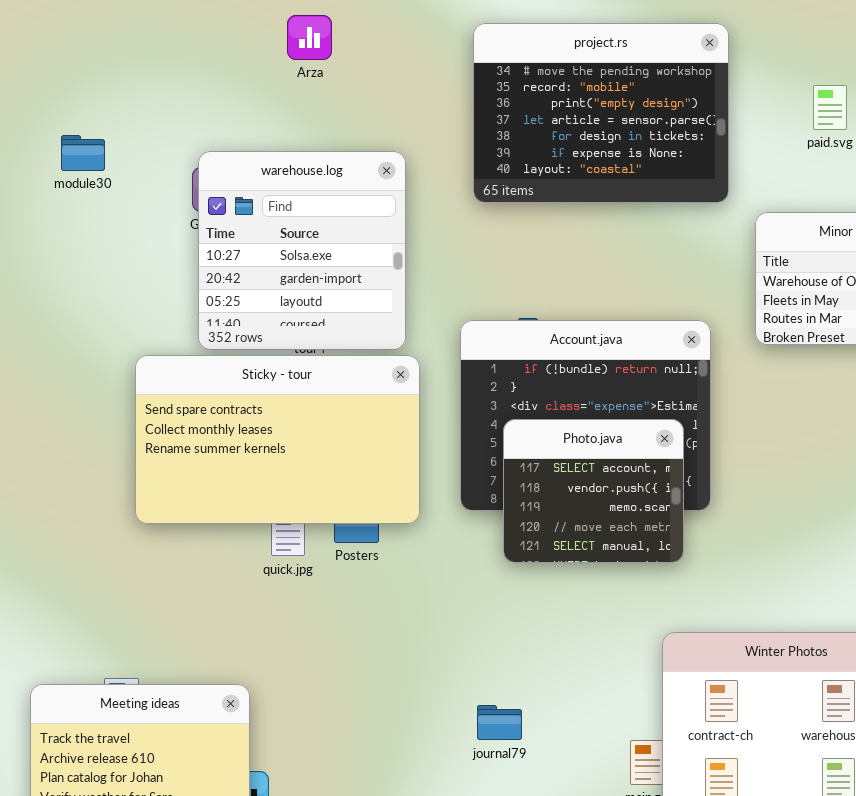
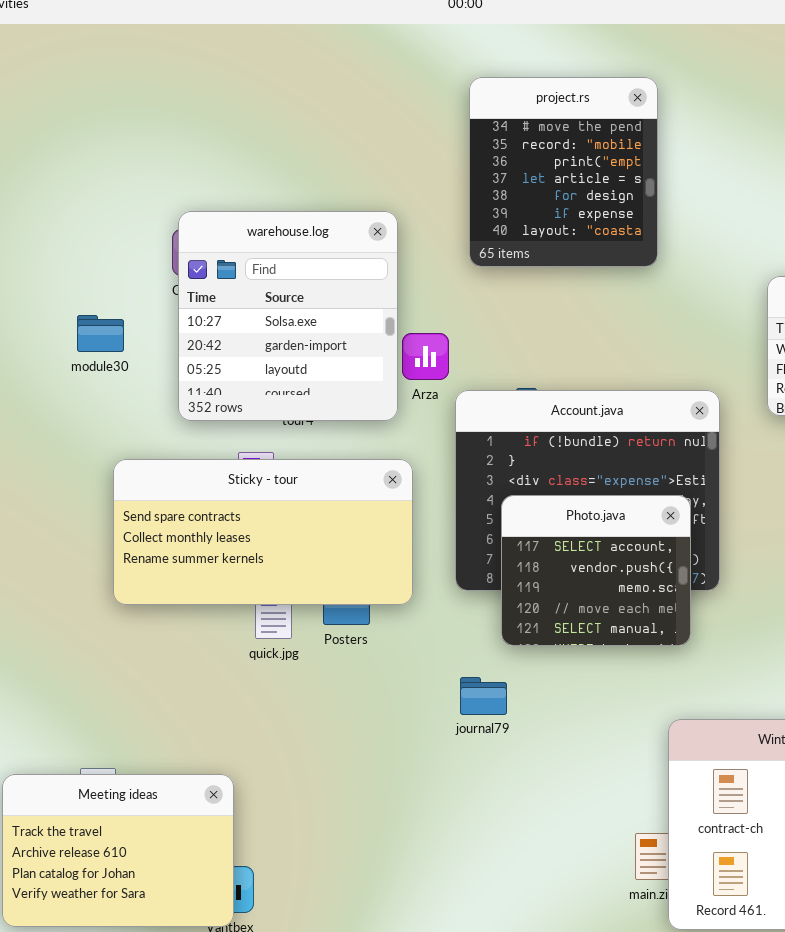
Arza: [287,15,332,60] -> [402,333,449,380], moved
project.rs: [473,23,729,203] -> [469,77,658,267], resized
module30: [61,135,105,171] -> [77,315,124,352], moved
Sticky - tour: [135,355,420,524] -> [113,459,413,605], resized
journal79: [477,705,522,740] -> [460,677,507,715], moved

